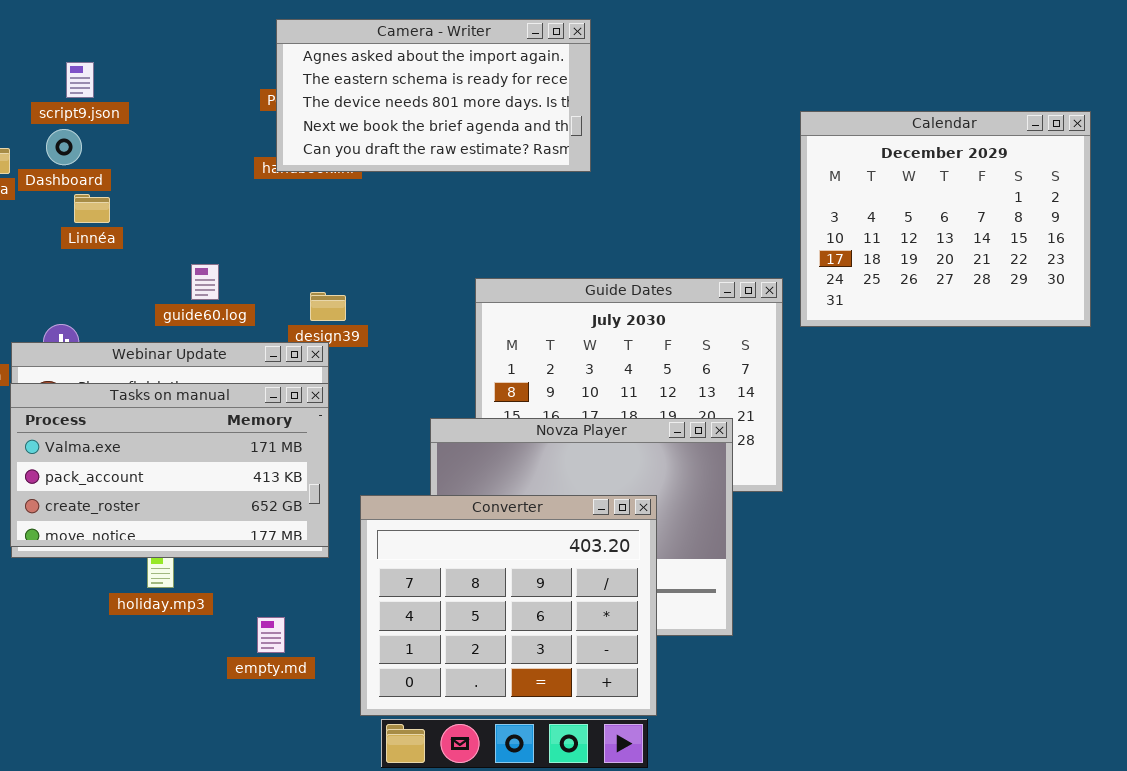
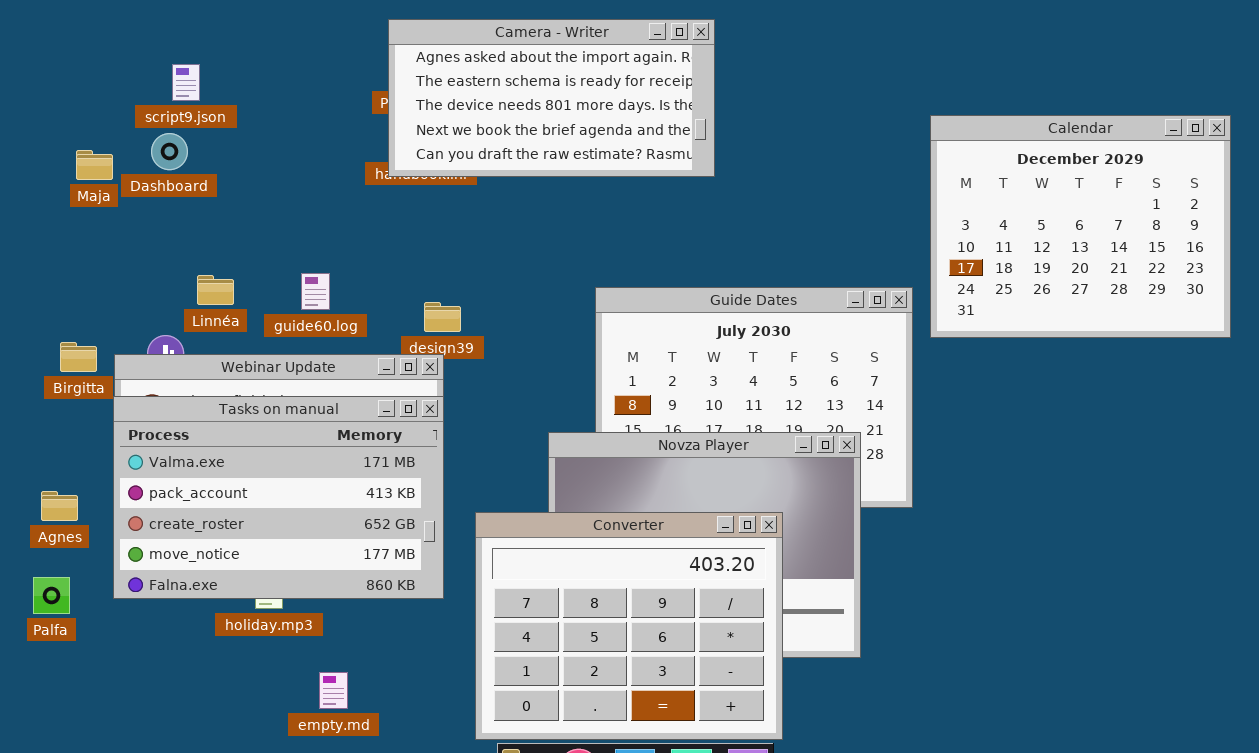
Linnéa: [74,194,110,223] -> [197,275,234,305], moved
Tasks on manual: [10,383,329,547] -> [113,396,444,599], resized
empty.md: [257,617,285,653] -> [319,672,348,709], moved

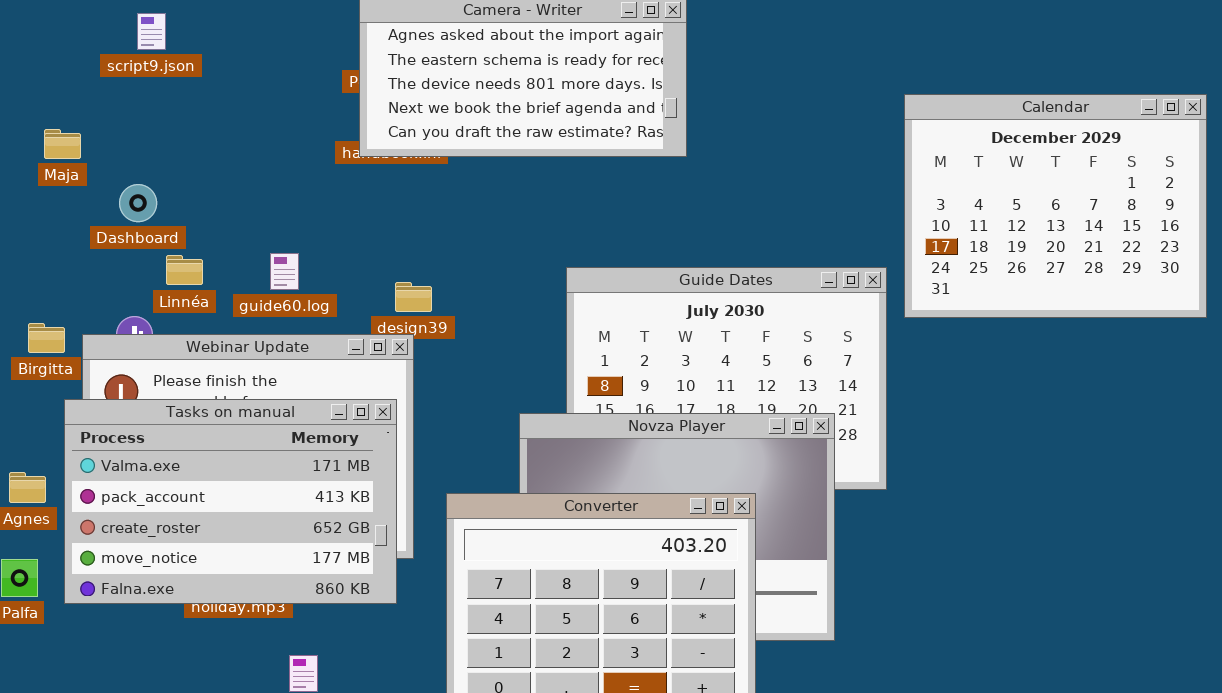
script9.json: [172,64,200,101] -> [137,13,166,50], moved
Dashboard: [151,133,188,170] -> [119,184,157,222], moved
Tasks on manual: [113,396,444,599] -> [64,399,397,604], moved

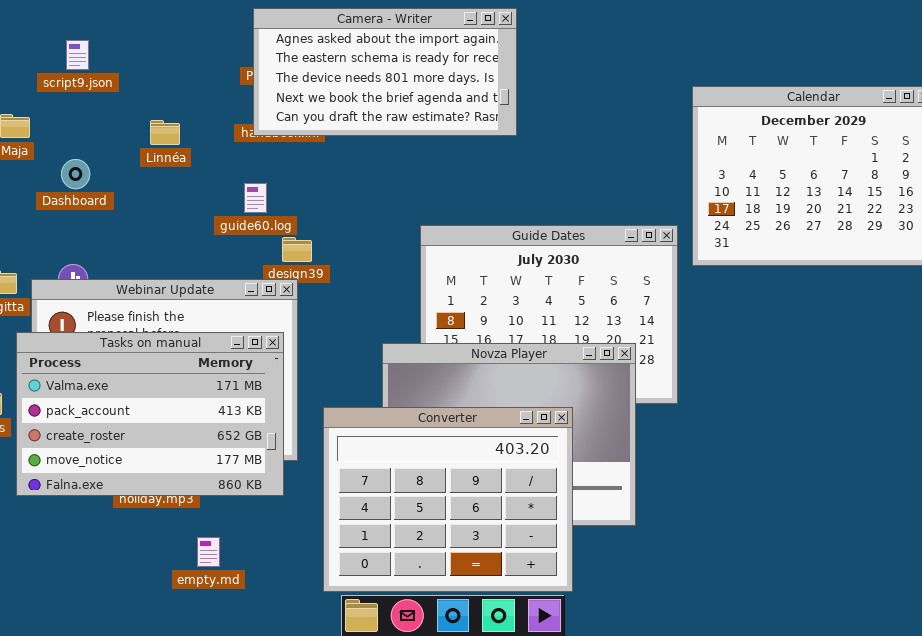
script9.json: [137,13,166,50] -> [66,40,89,70], moved
guide60.log: [270,253,299,290] -> [244,183,267,213], moved
Linnéa: [166,255,203,285] -> [150,120,180,145], moved

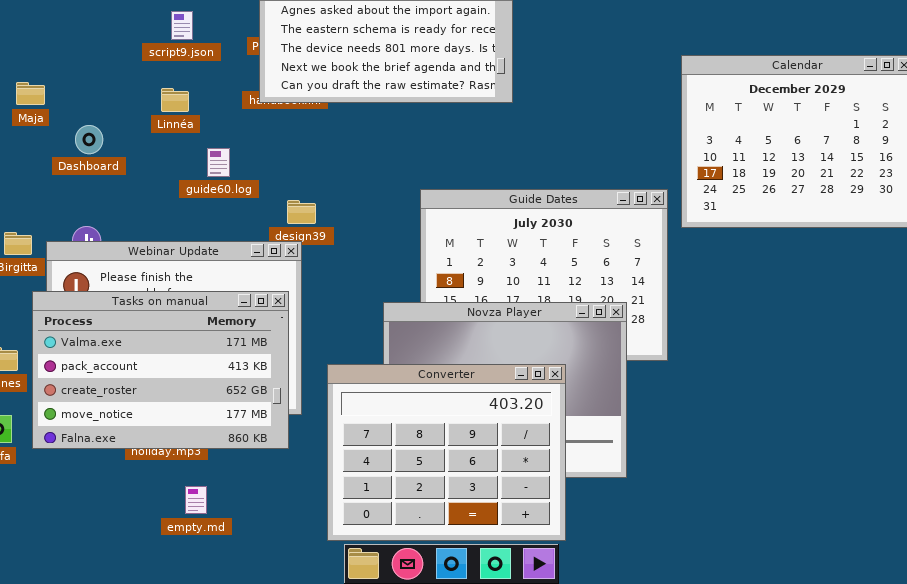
script9.json: [66,40,89,70] -> [171,11,193,40], moved
guide60.log: [244,183,267,213] -> [207,148,230,177], moved
empty.md: [197,537,220,567] -> [185,486,207,514], moved

